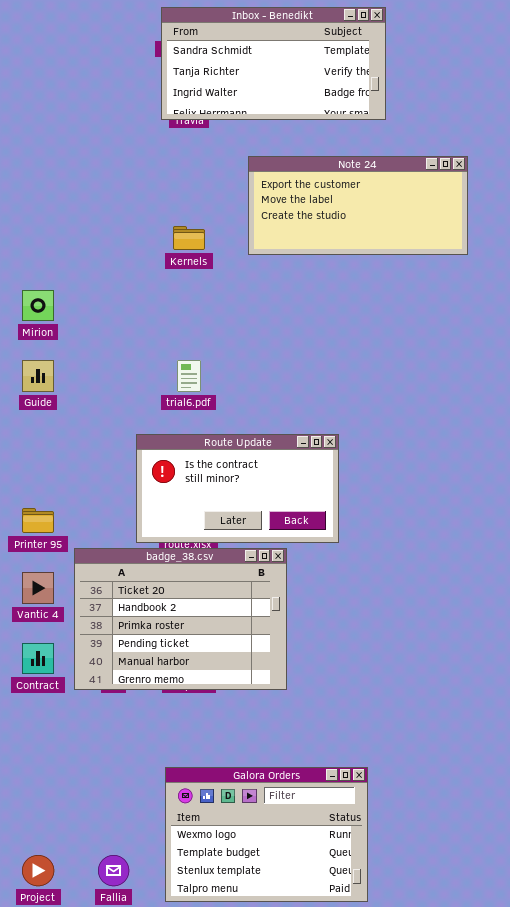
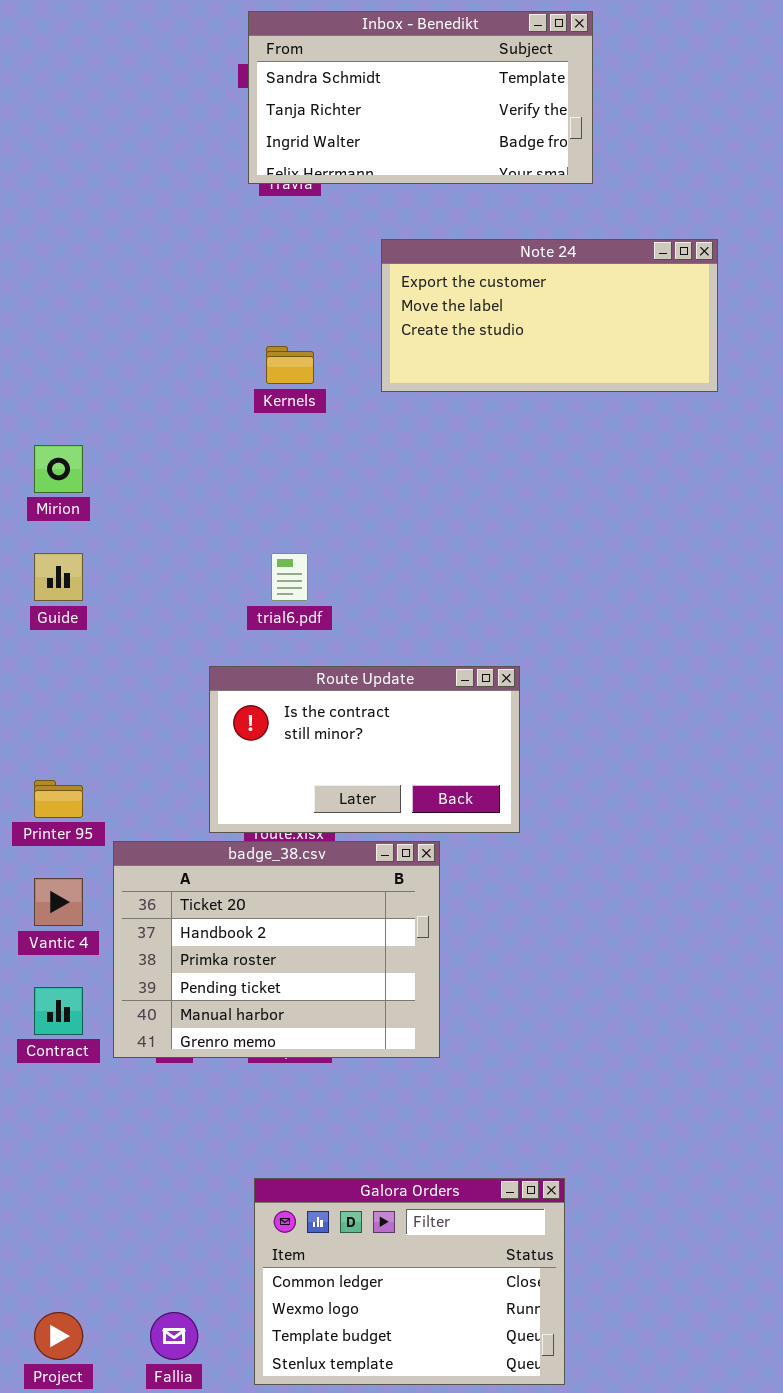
Galora Orders: [165,767,368,902] -> [254,1178,565,1385], scrolled up 1 row

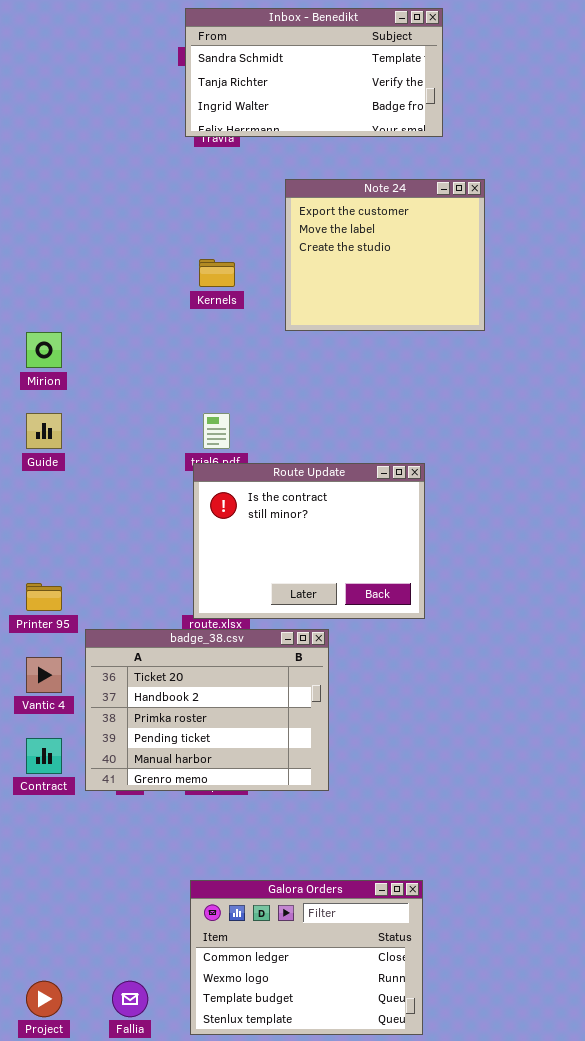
Note 24: [381,239,718,392] -> [285,179,485,331], resized
Route Update: [209,666,520,833] -> [193,463,425,619], moved, resized

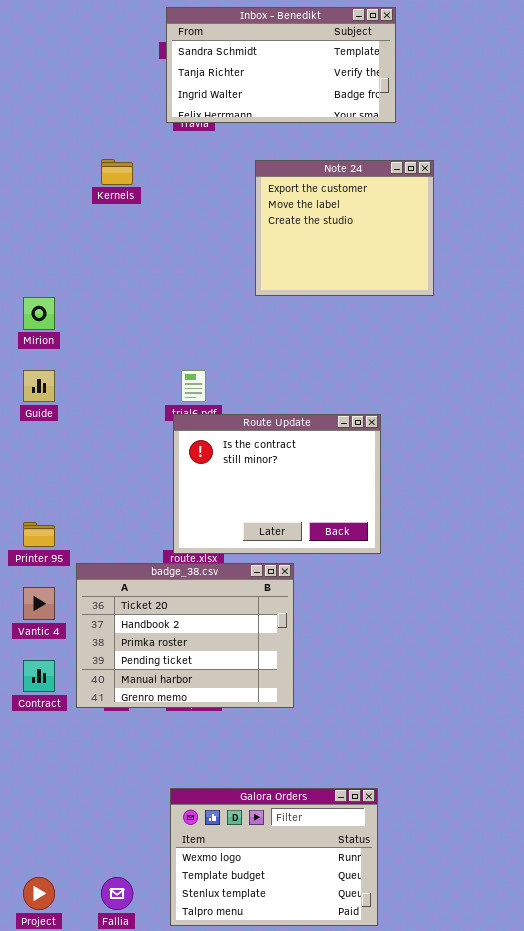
Kernels: [199,259,235,287] -> [101,159,133,185], moved
Galora Orders: [190,880,423,1035] -> [170,788,378,926], scrolled down 1 row

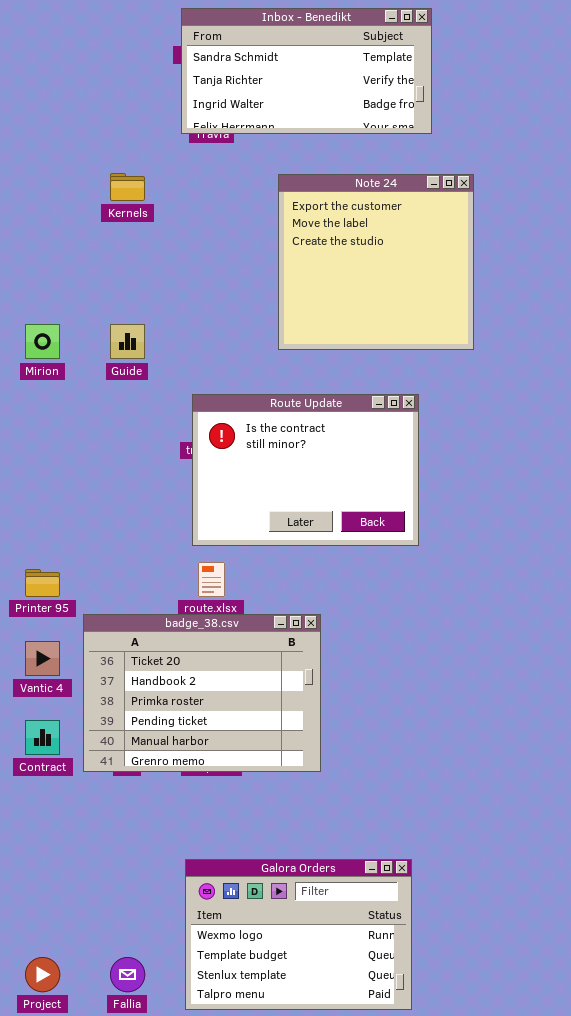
Note 24: [255,160,434,296] -> [278,174,474,350], resized
Guide: [23,370,55,402] -> [110,324,145,359], moved
Route Update: [173,414,381,554] -> [192,394,419,546], moved

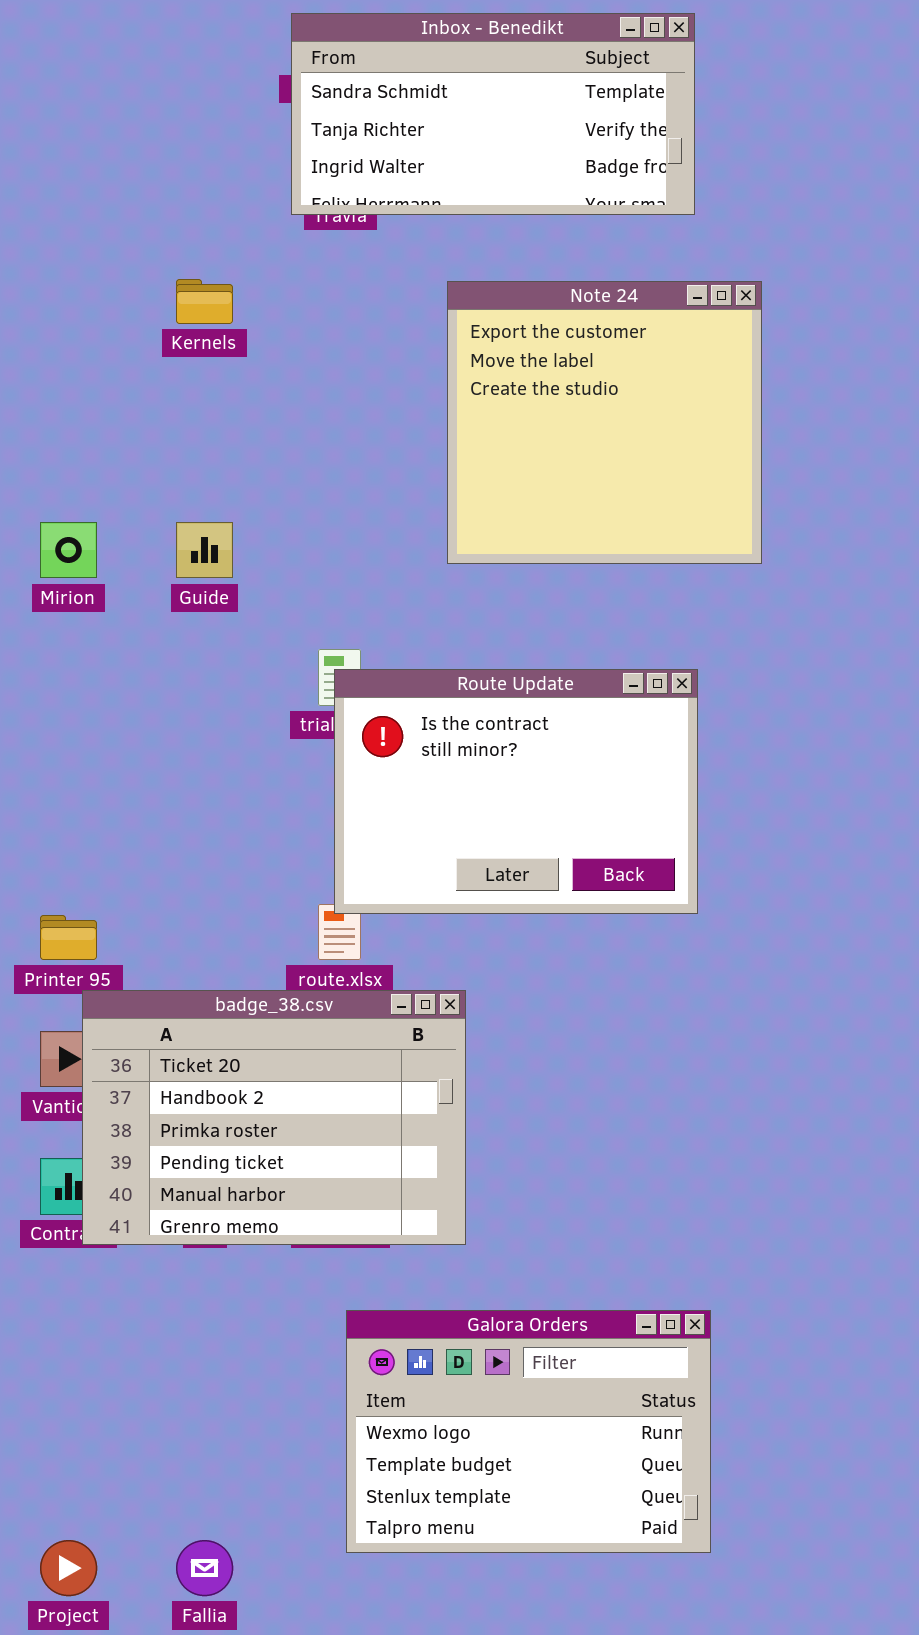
Route Update: [192,394,419,546] -> [334,669,698,914], moved
badge_38.csv: [83,614,321,772] -> [82,990,466,1245], moved
Galora Orders: [185,859,412,1010] -> [346,1310,711,1553], moved

